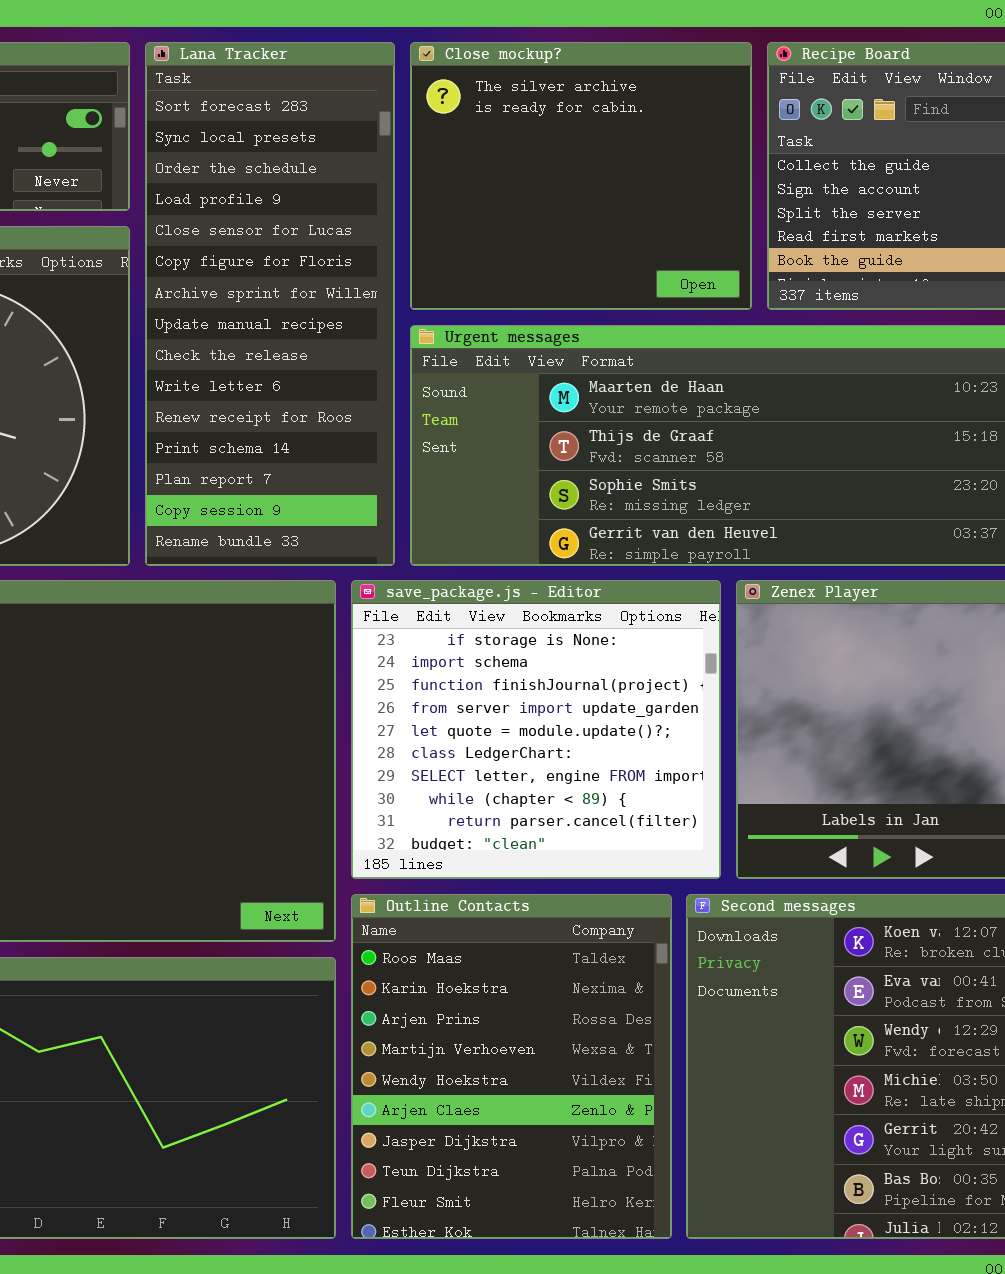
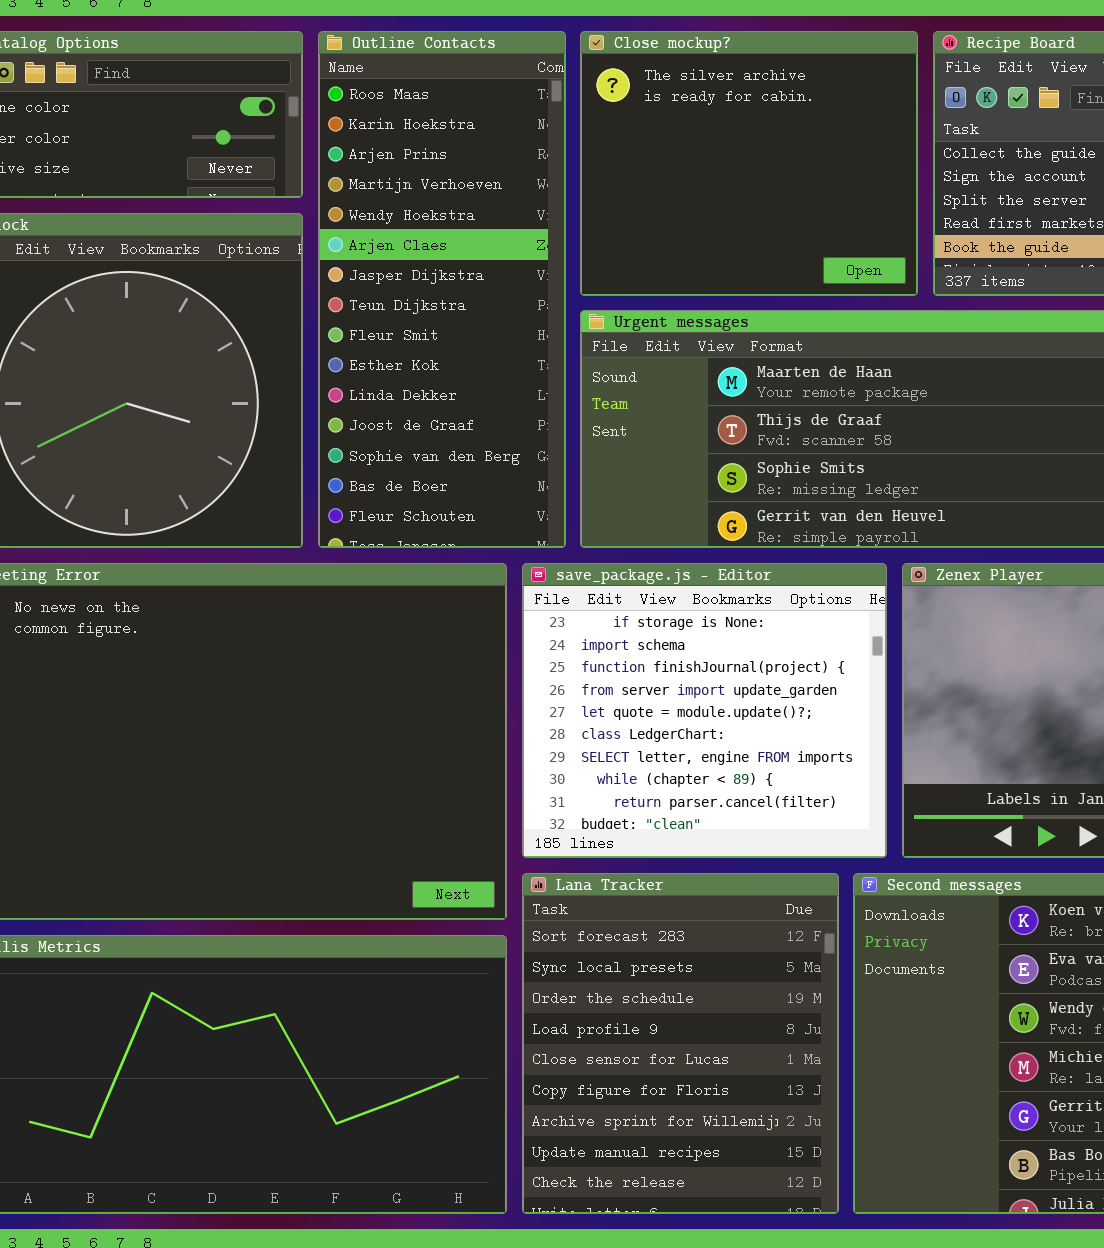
Lana Tracker: [145,42,395,566] -> [522,873,839,1214], moved, resized
Outline Contacts: [351,894,672,1239] -> [318,31,566,548], moved, resized

